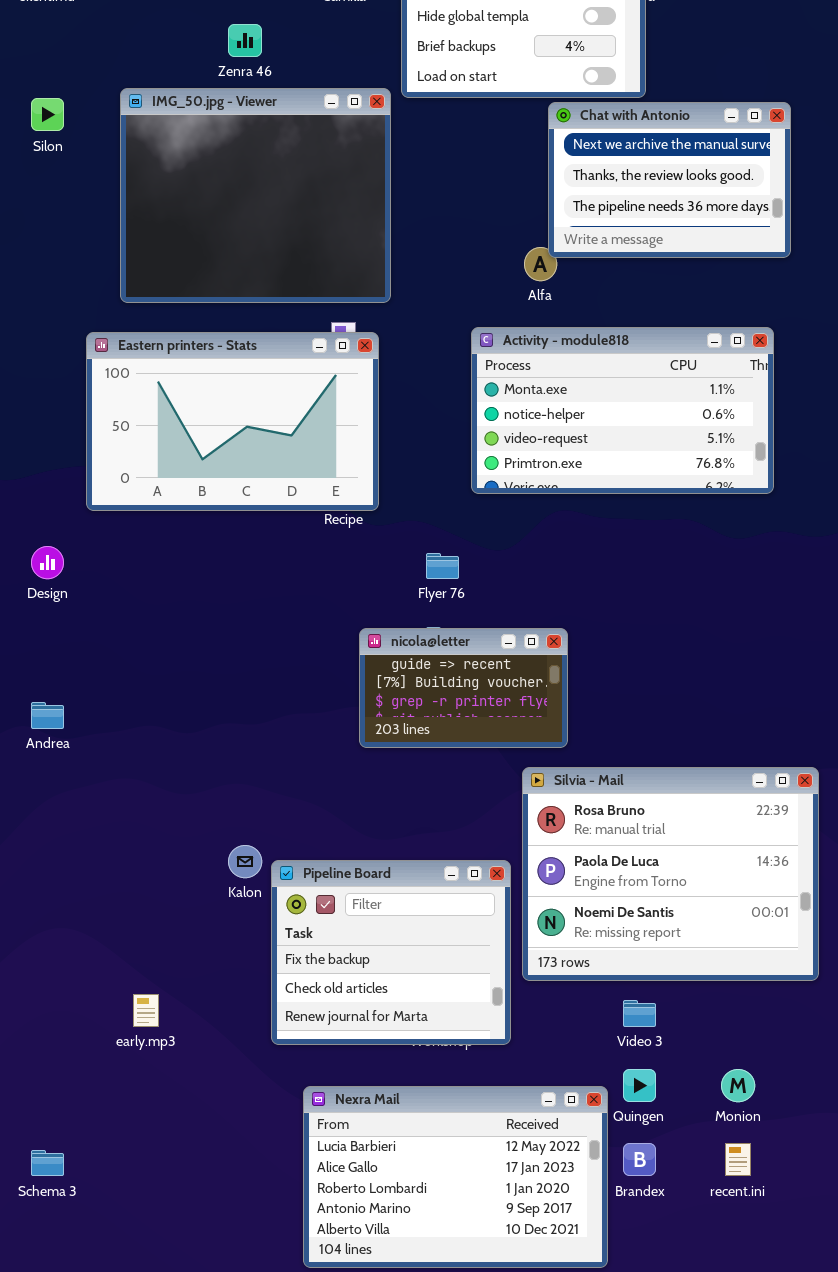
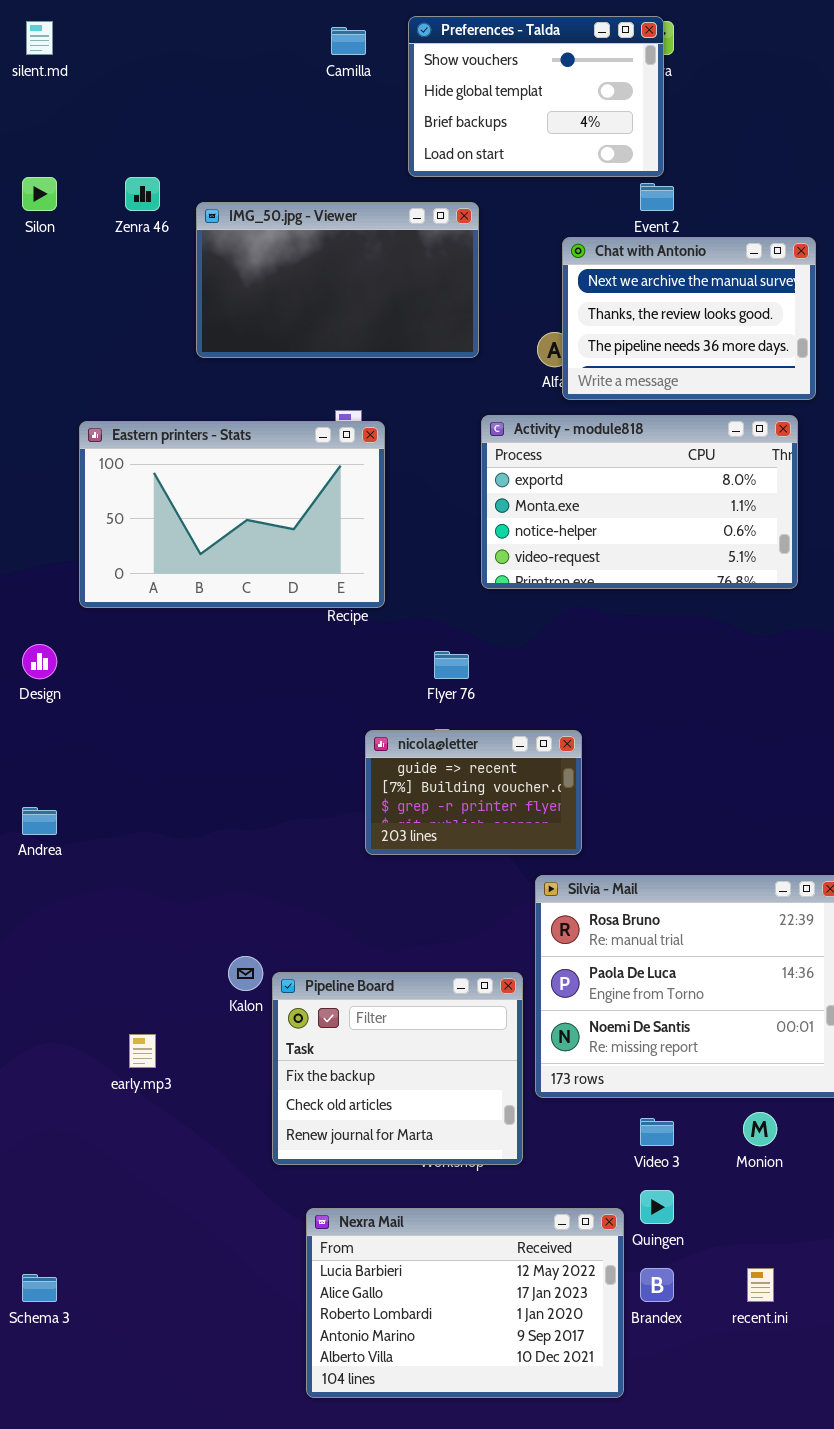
Zenra 46: [228,24,262,57] -> [125,177,160,211], moved
IMG_50.jpg - Viewer: [120,88,391,303] -> [196,202,479,358], moved, resized
Chat with Antonio: [548,102,791,258] -> [562,237,816,400], moved
Activity - module818: [471,327,774,494] -> [481,415,798,589], scrolled up 1 row
early.mp3: [133,994,159,1027] -> [129,1034,156,1068], moved
Monion: [721,1069,755,1102] -> [743,1112,777,1146], moved

